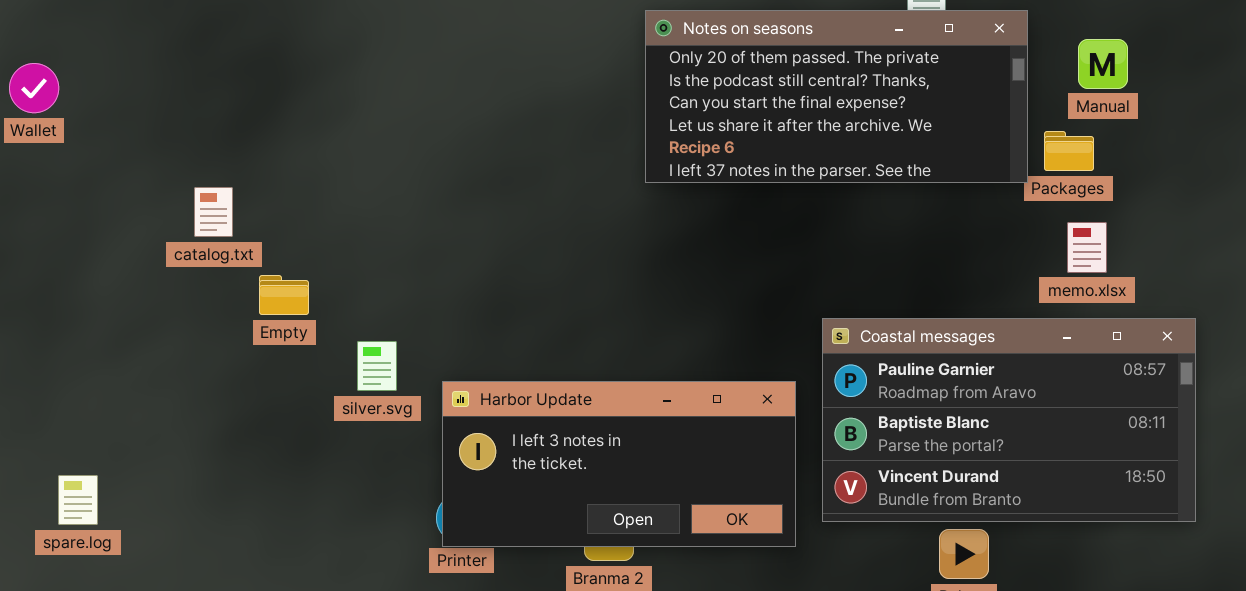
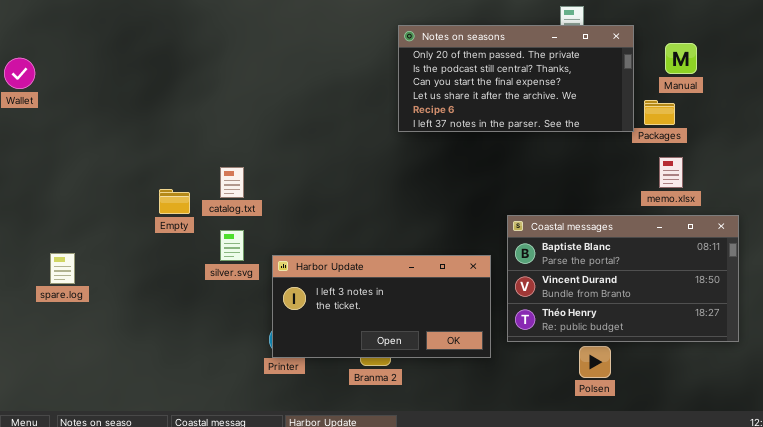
catalog.txt: [194,187,233,237] -> [220,167,244,198], moved
Coastal messages: [822,318,1196,522] -> [507,215,739,342], scrolled down 1 row
spare.log: [58,475,98,525] -> [50,253,75,284], moved

